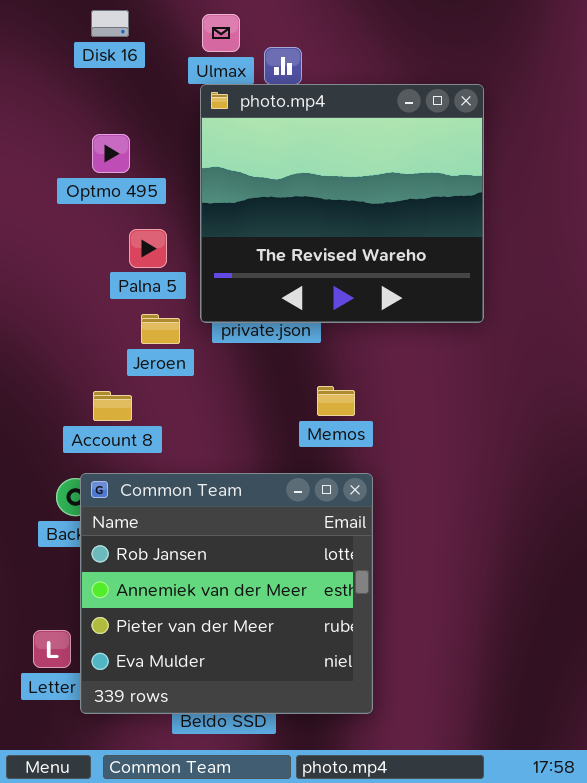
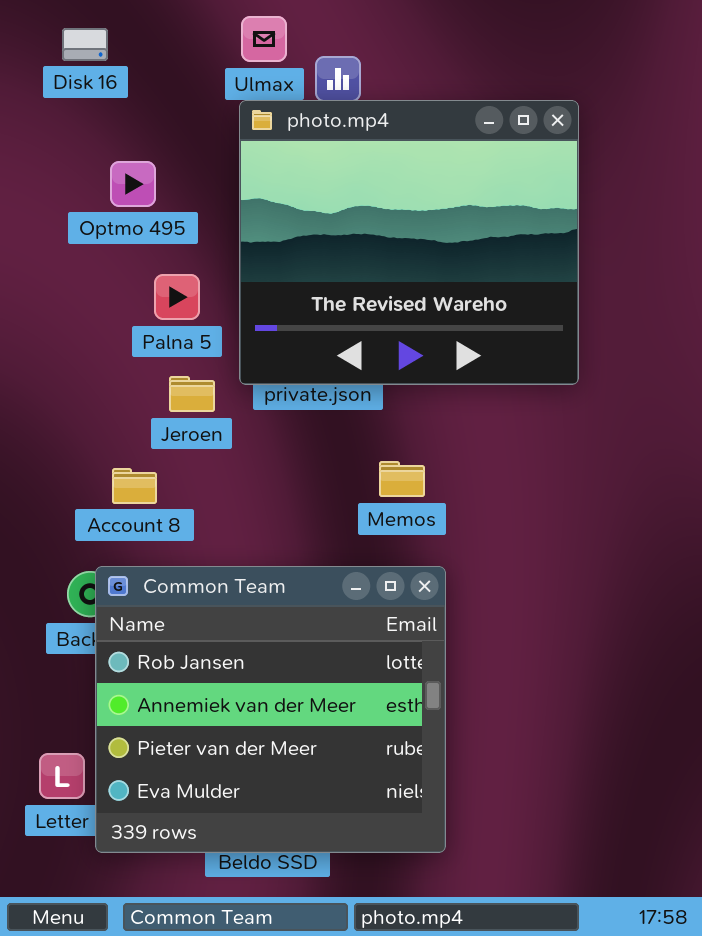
Disk 16: [91,10,129,37] -> [62,28,108,61], moved

